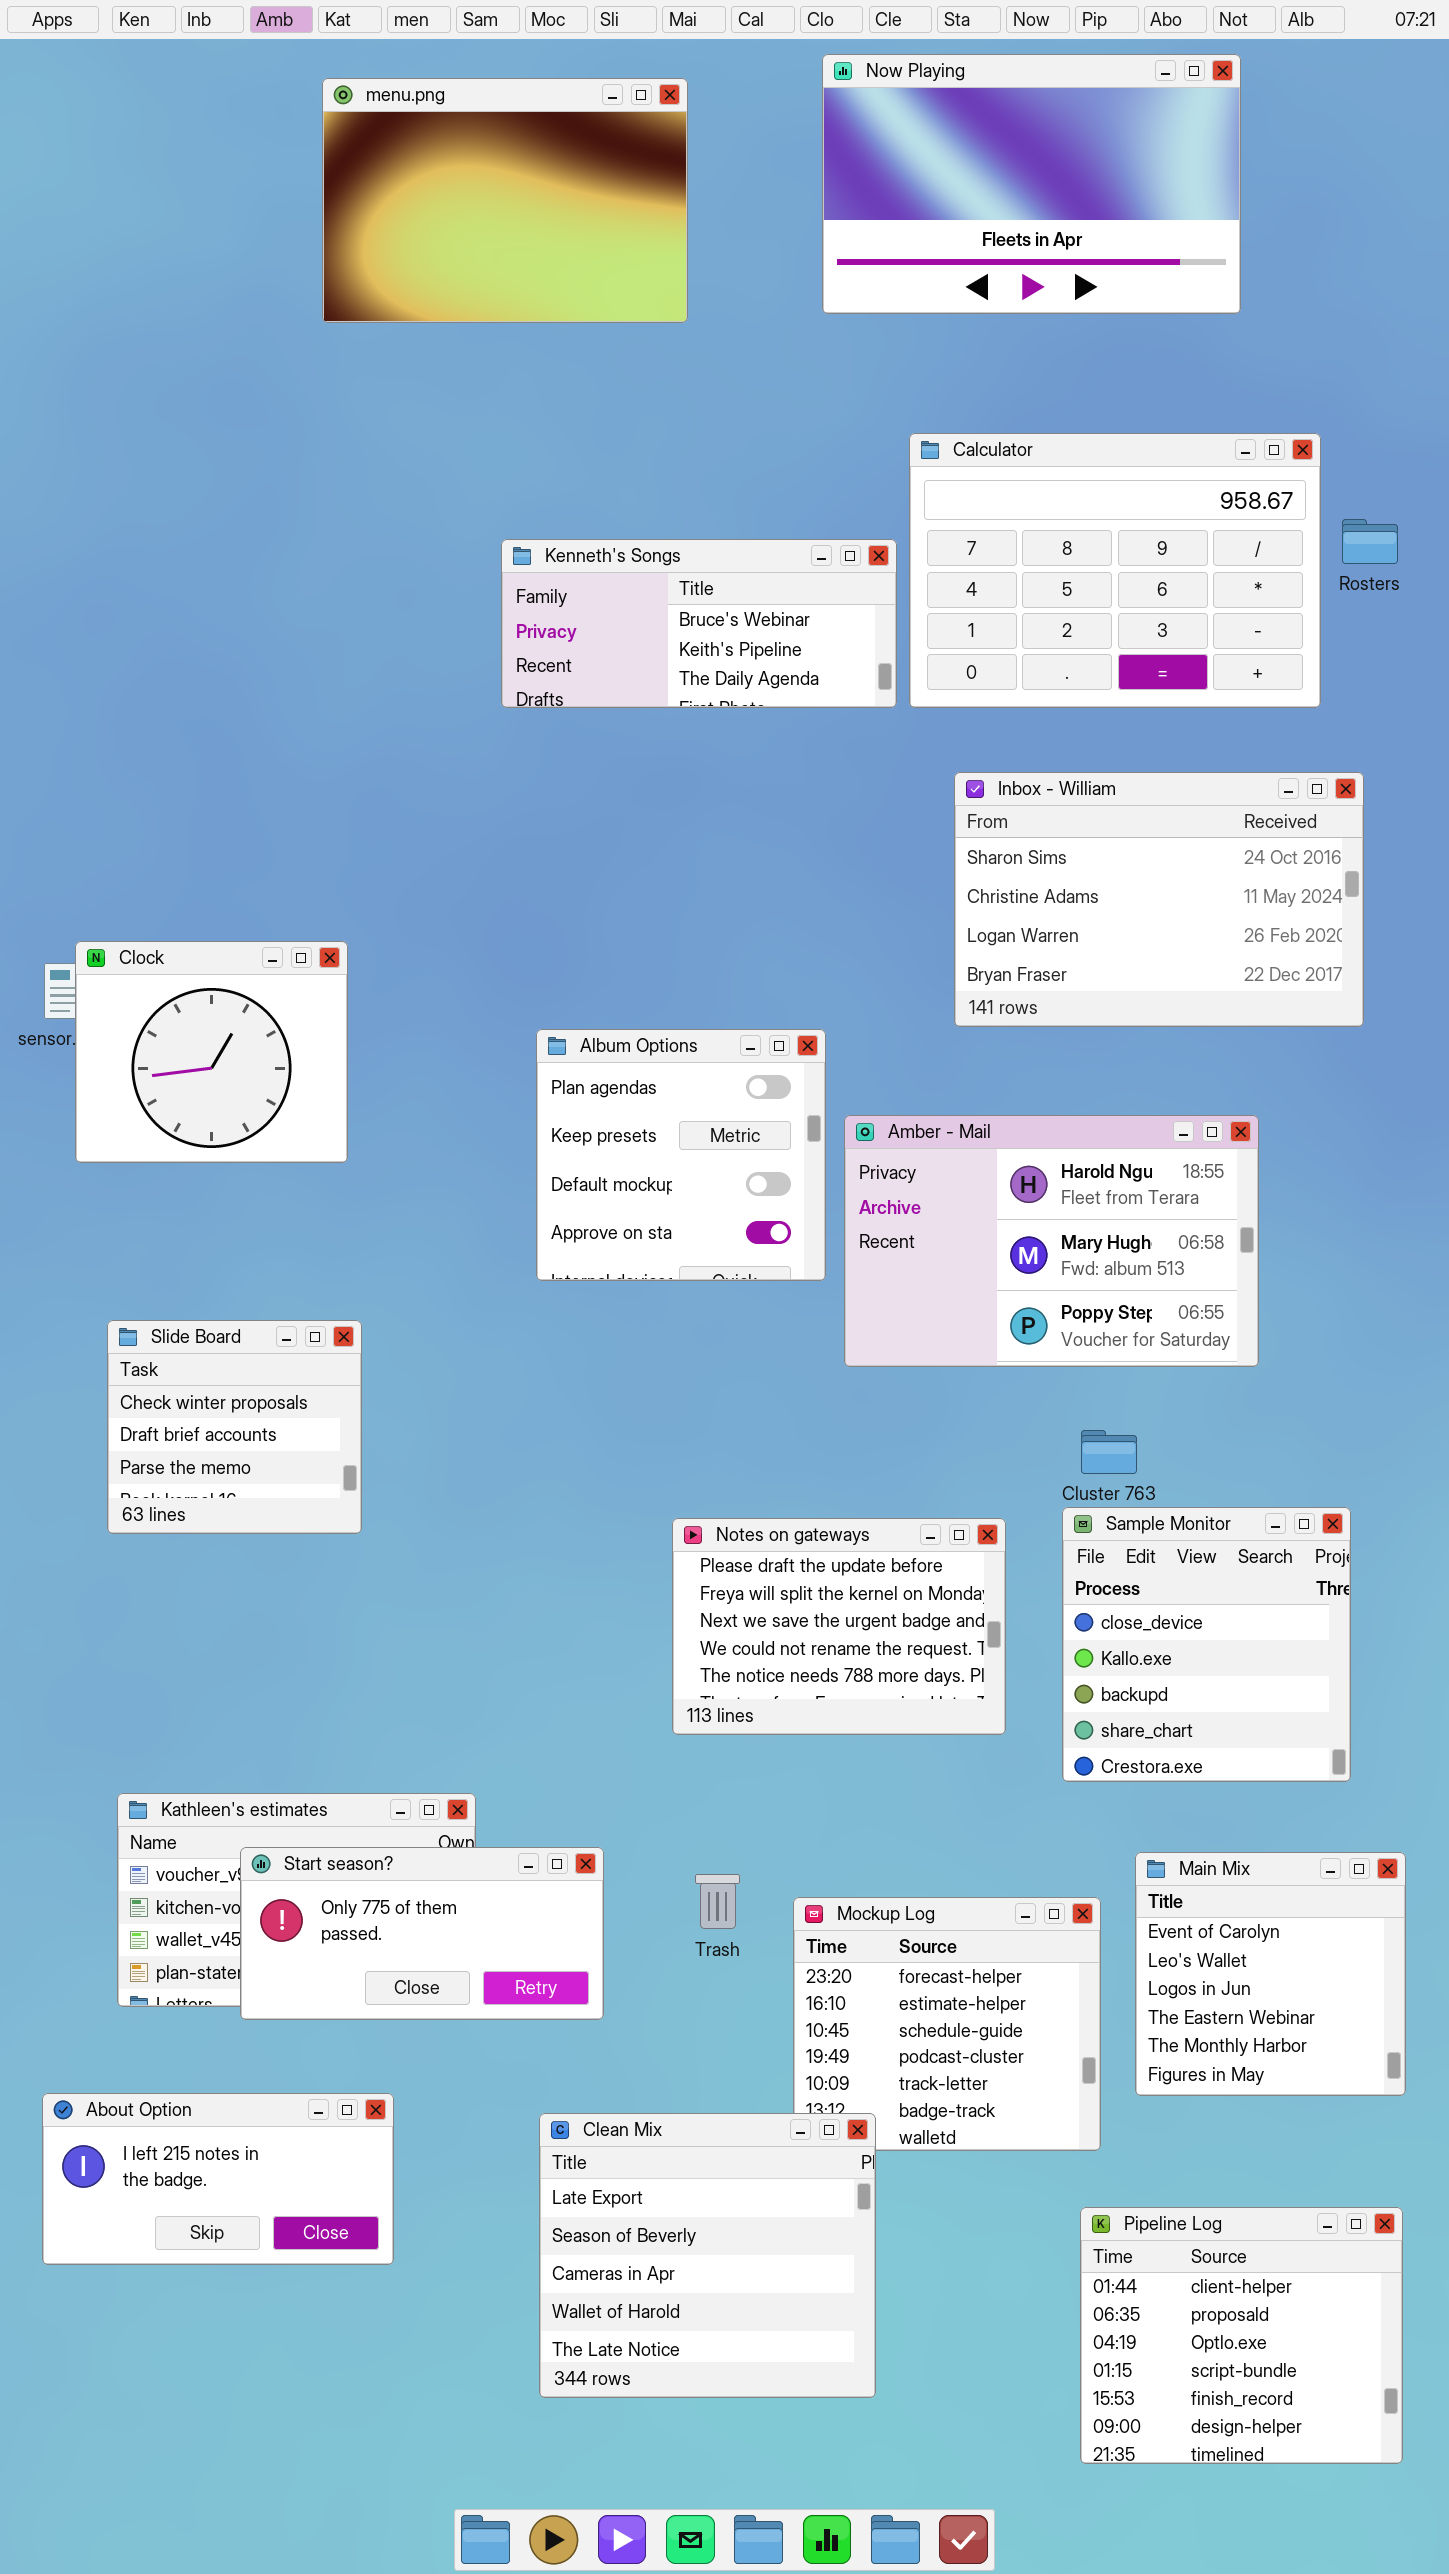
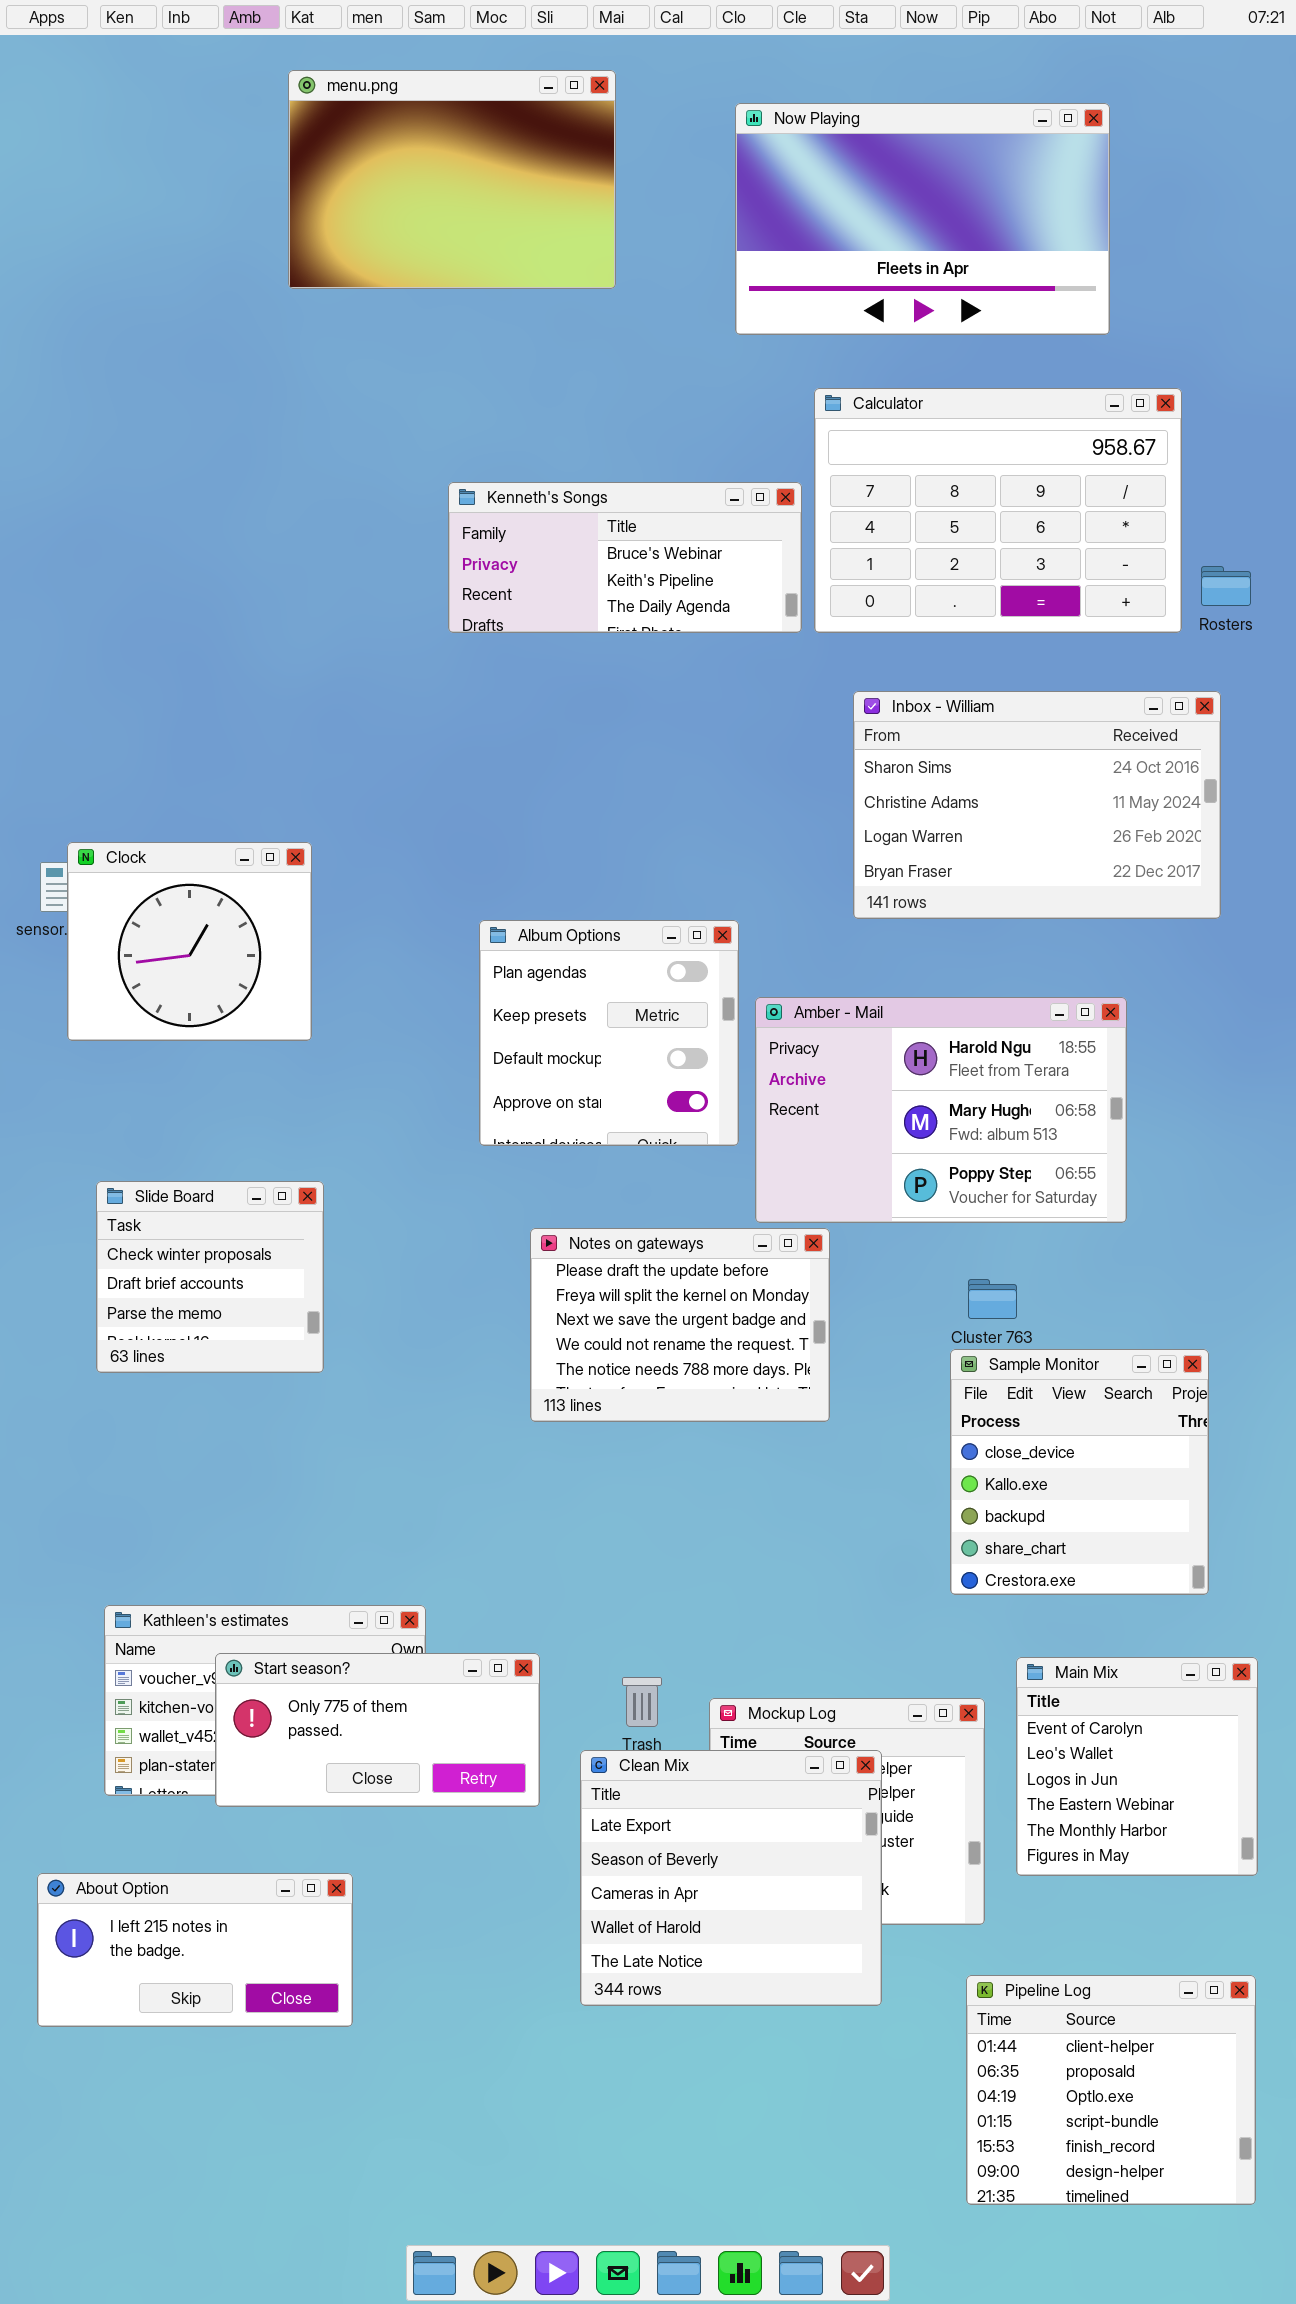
Now Playing: [822,54,1241,314] -> [735,103,1110,335], moved
Rosters: [1342,519,1398,564] -> [1201,566,1251,606], moved
Notes on gateways: [672,1518,1006,1735] -> [530,1228,830,1422], moved
Clean Mix: [539,2113,876,2398] -> [580,1750,882,2006], moved

